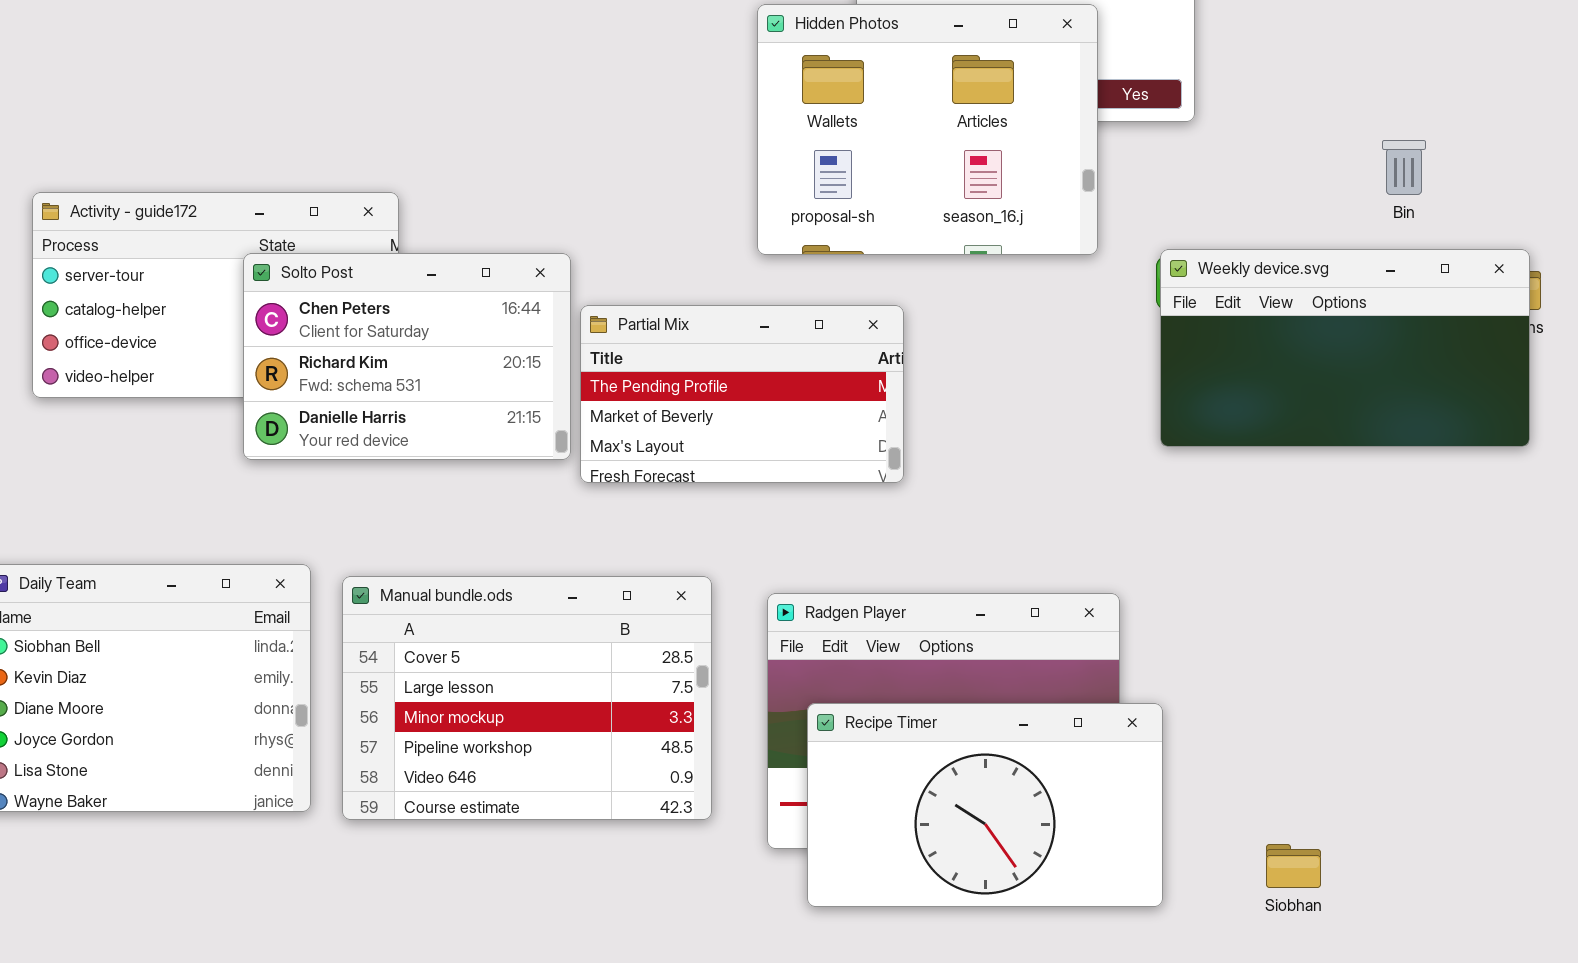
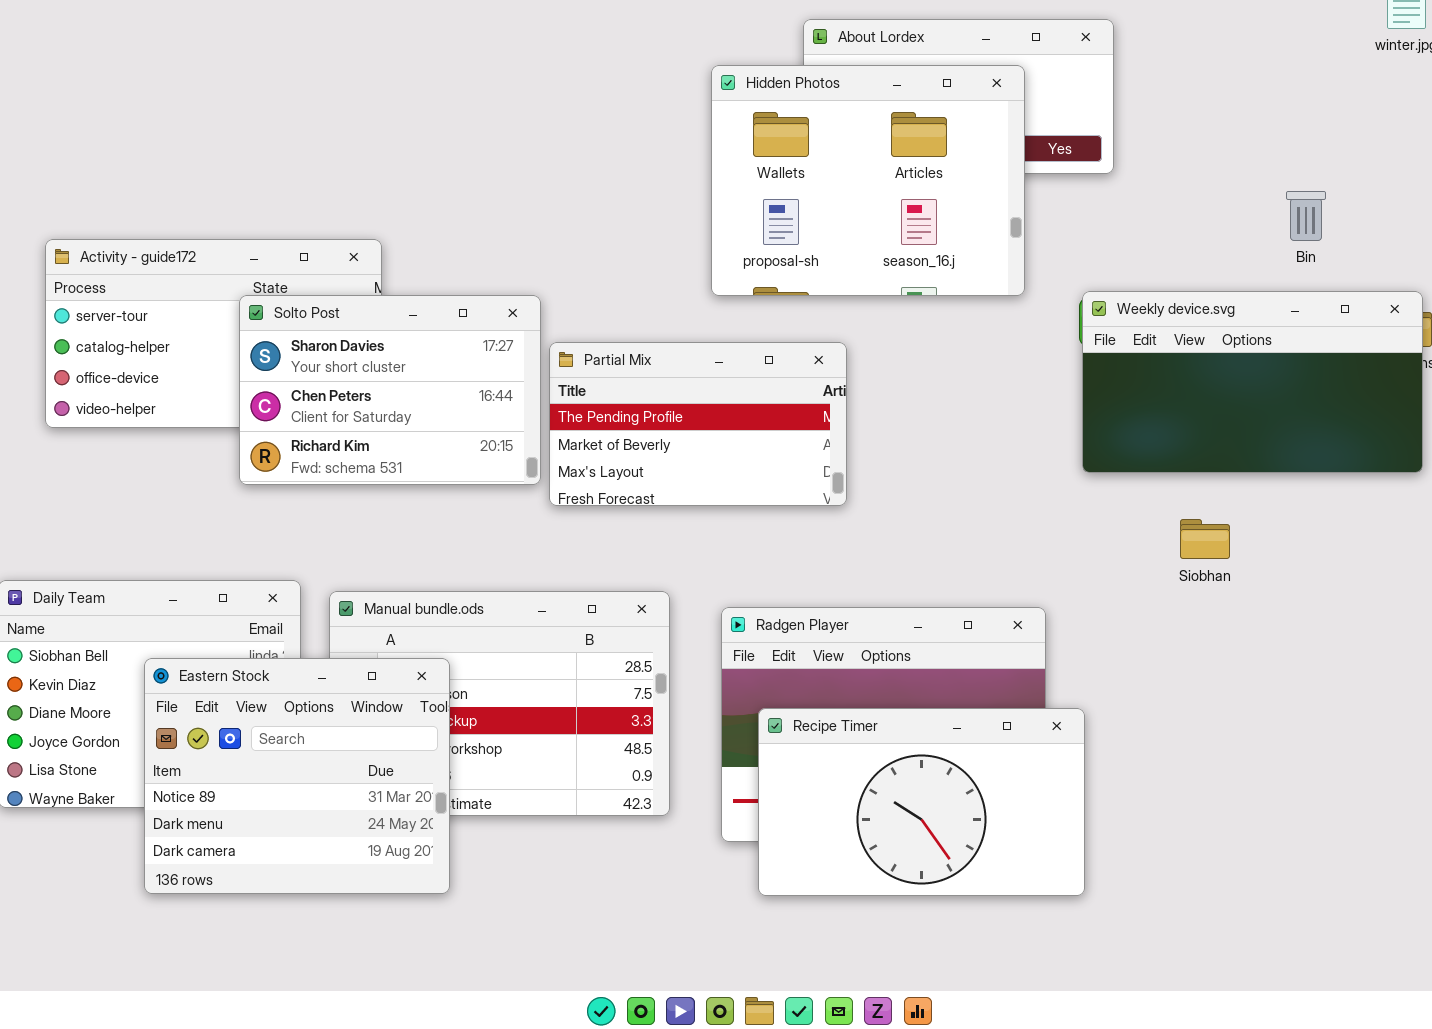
Solto Post: [243,253,571,460] -> [239,295,541,485], scrolled up 1 row
Eastern Stock: none -> [144,658,450,894], opened
Siobhan: [1266,844,1321,888] -> [1180,519,1230,559], moved

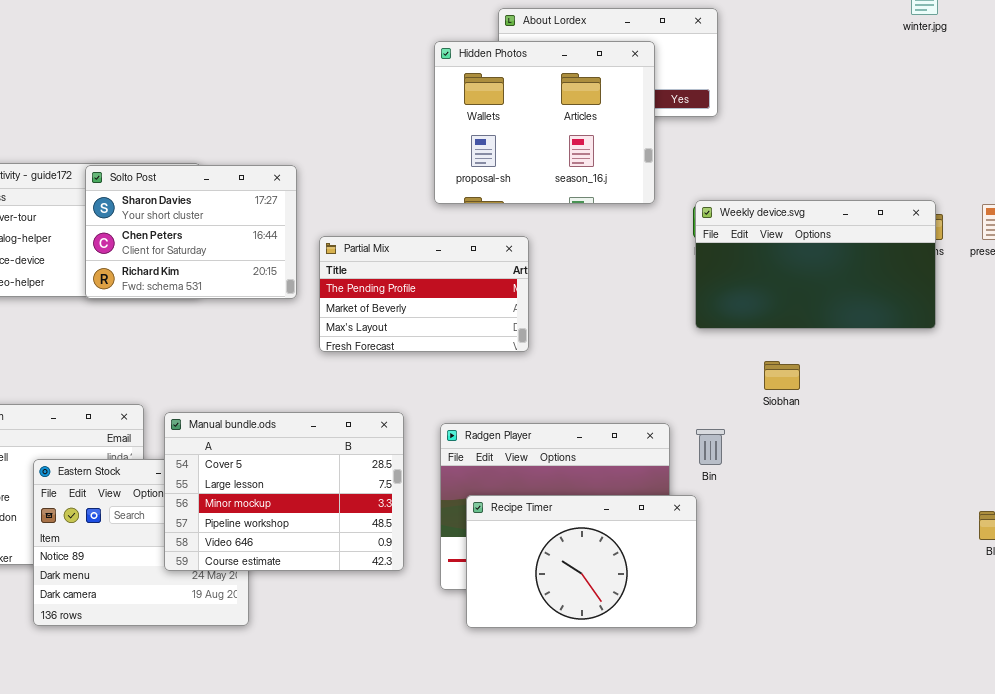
Bin: [1286,191,1326,241] -> [696,429,725,465], moved
Solto Post: [239,295,541,485] -> [85,165,297,299], moved
Manual bundle.ods: [329,591,670,816] -> [164,412,404,571], raised

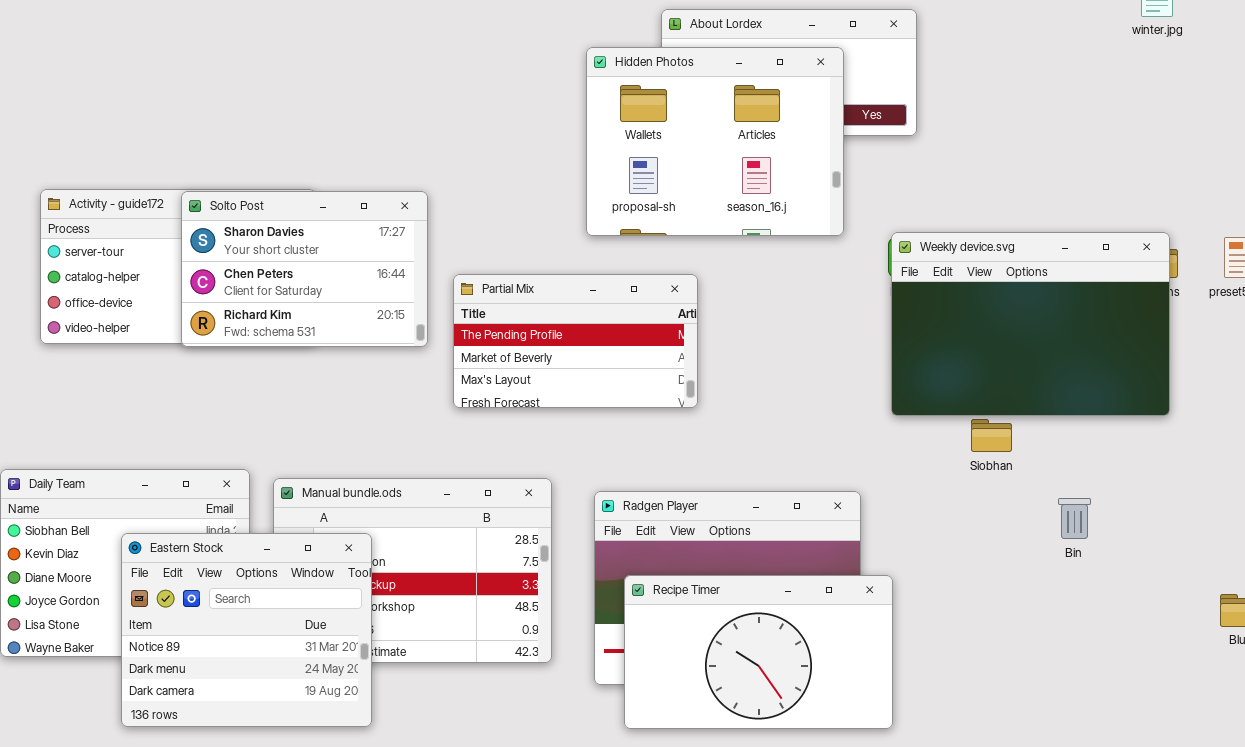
Weekly device.svg: [695,200,936,329] -> [891,232,1170,416], resized
Bin: [696,429,725,465] -> [1058,498,1091,539], moved
Eastern Stock: [33,459,249,626] -> [121,533,372,727], raised

